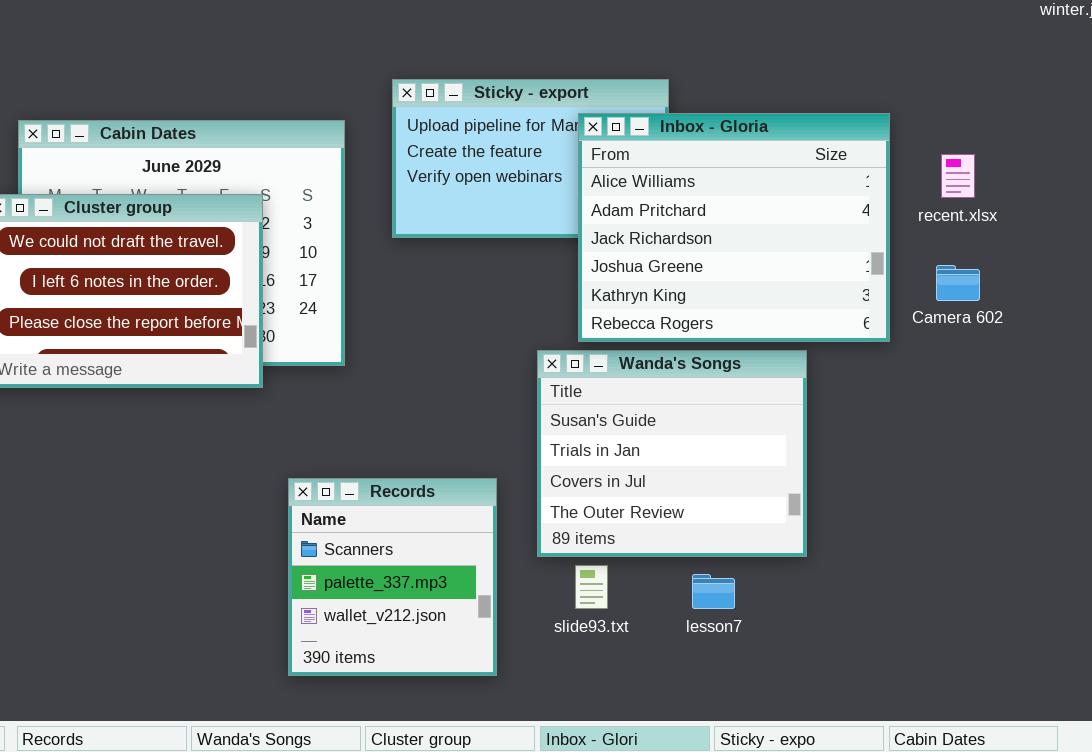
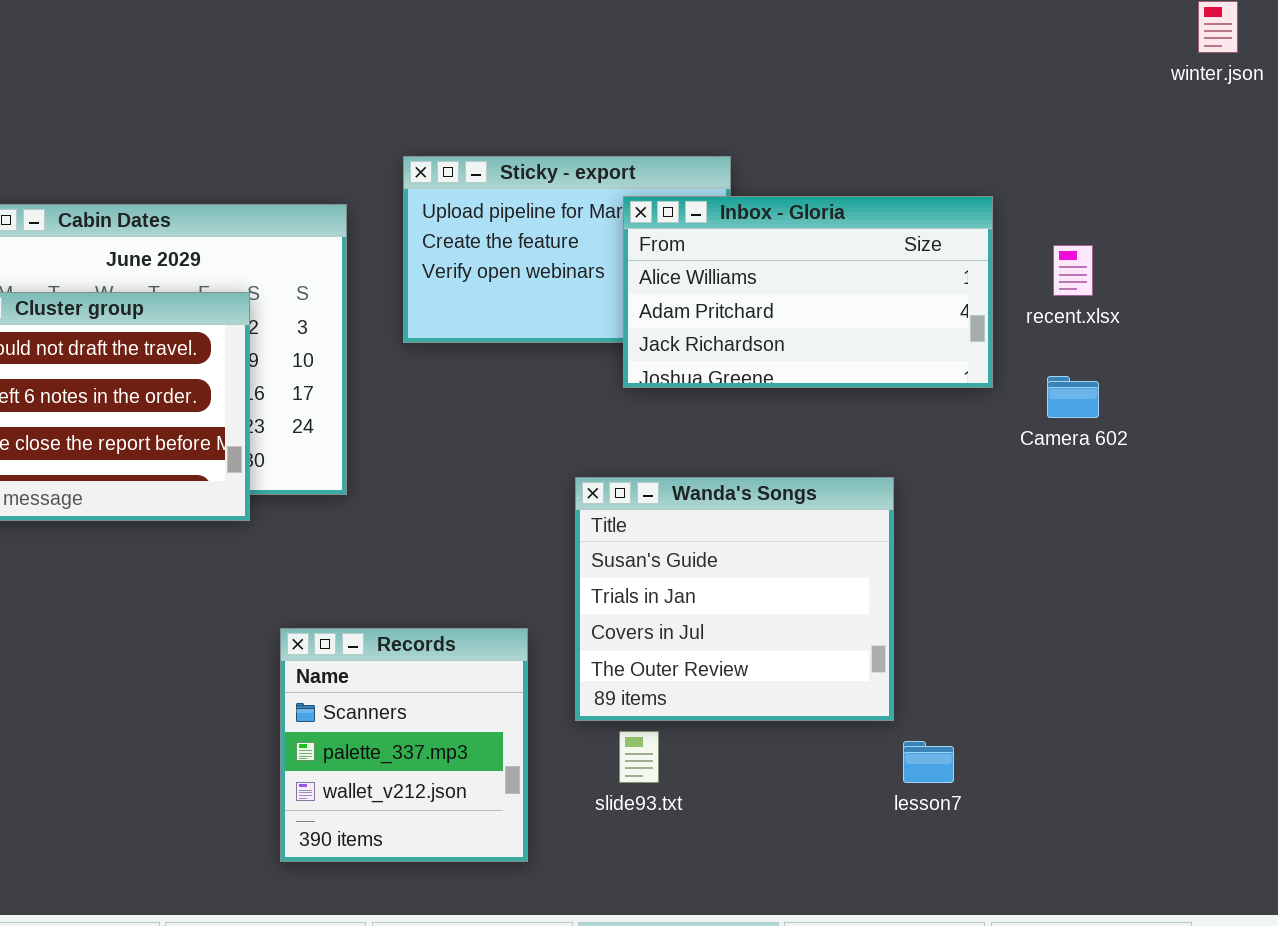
Inbox - Gloria: [578,113,890,342] -> [623,196,993,388], resized
lesson7: [692,574,735,609] -> [903,741,954,783], moved

